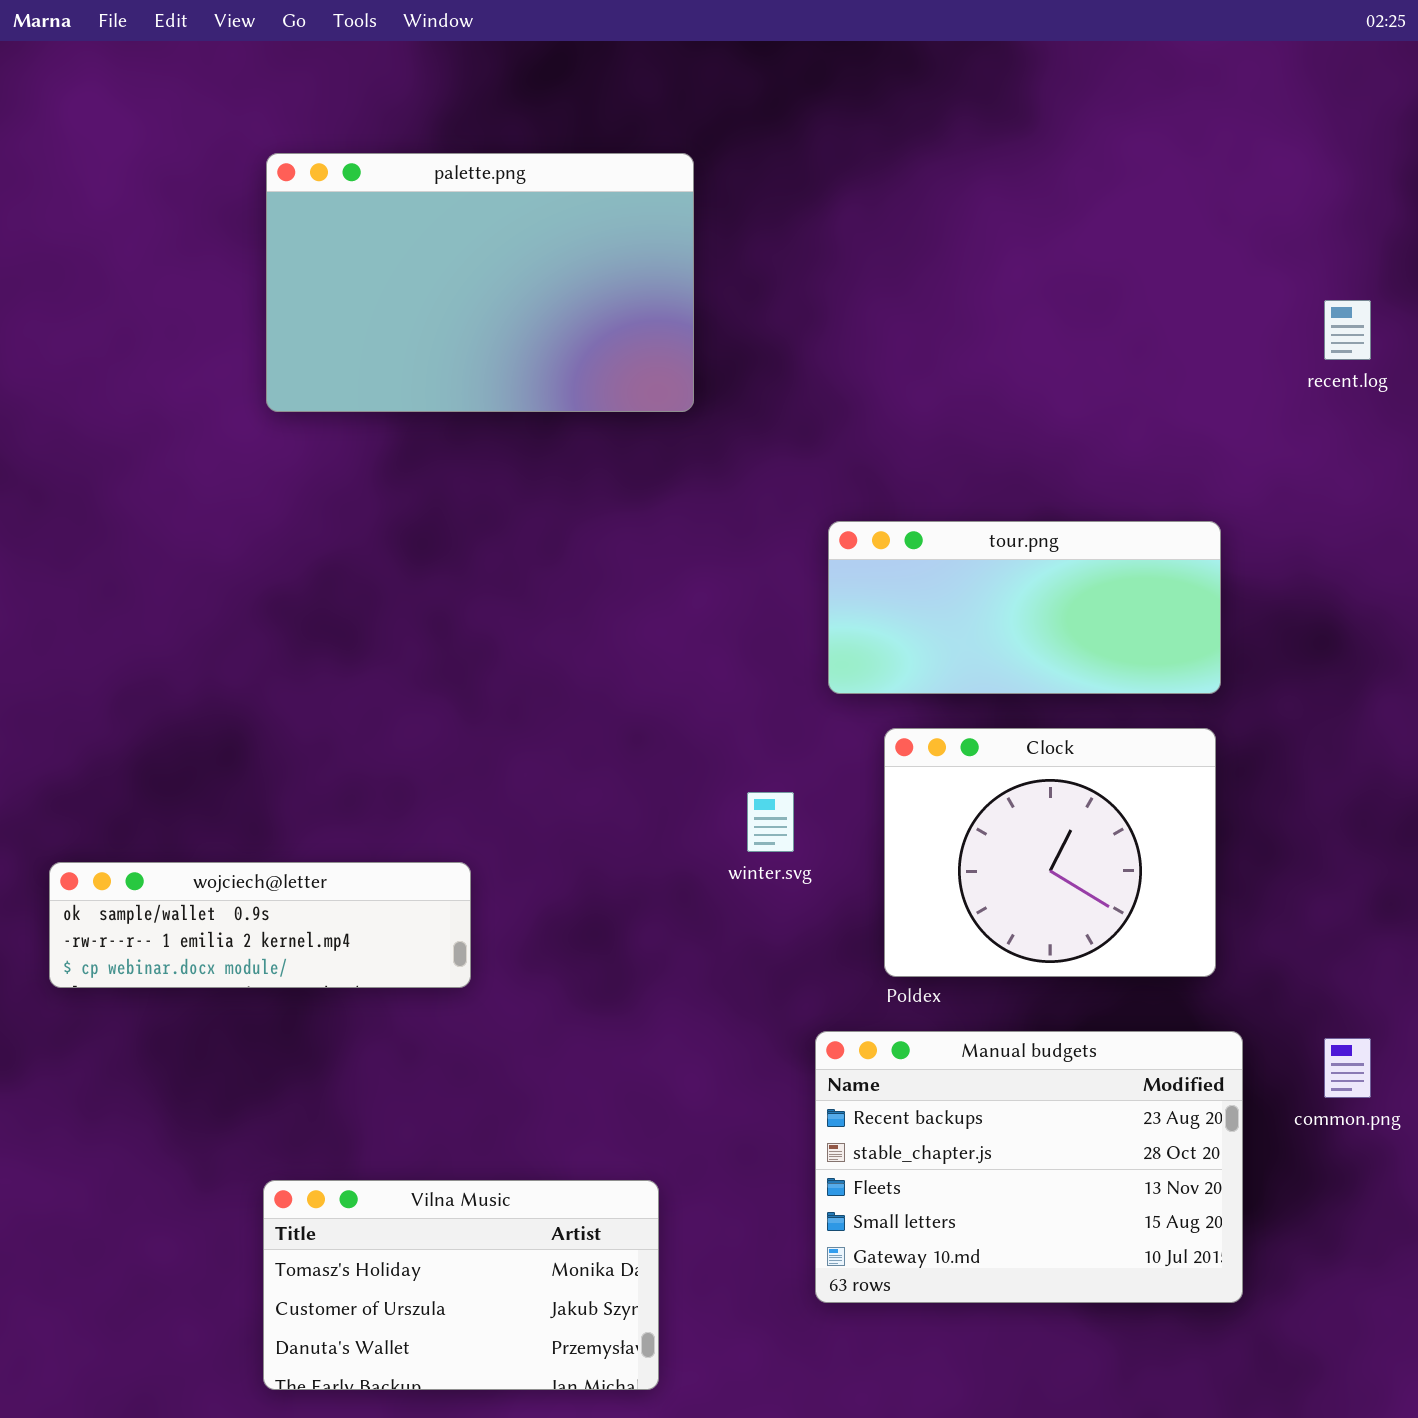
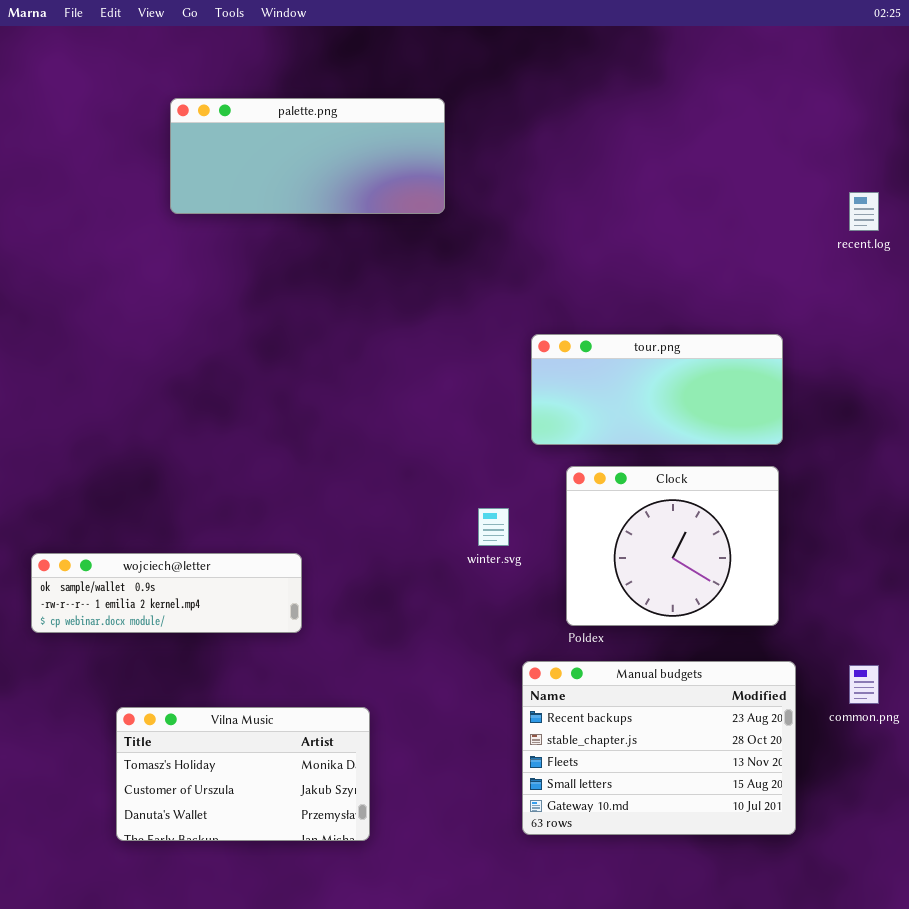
palette.png: [266,153,694,412] -> [170,98,445,214], resized
Vilna Music: [263,1180,659,1390] -> [116,707,370,841], moved

